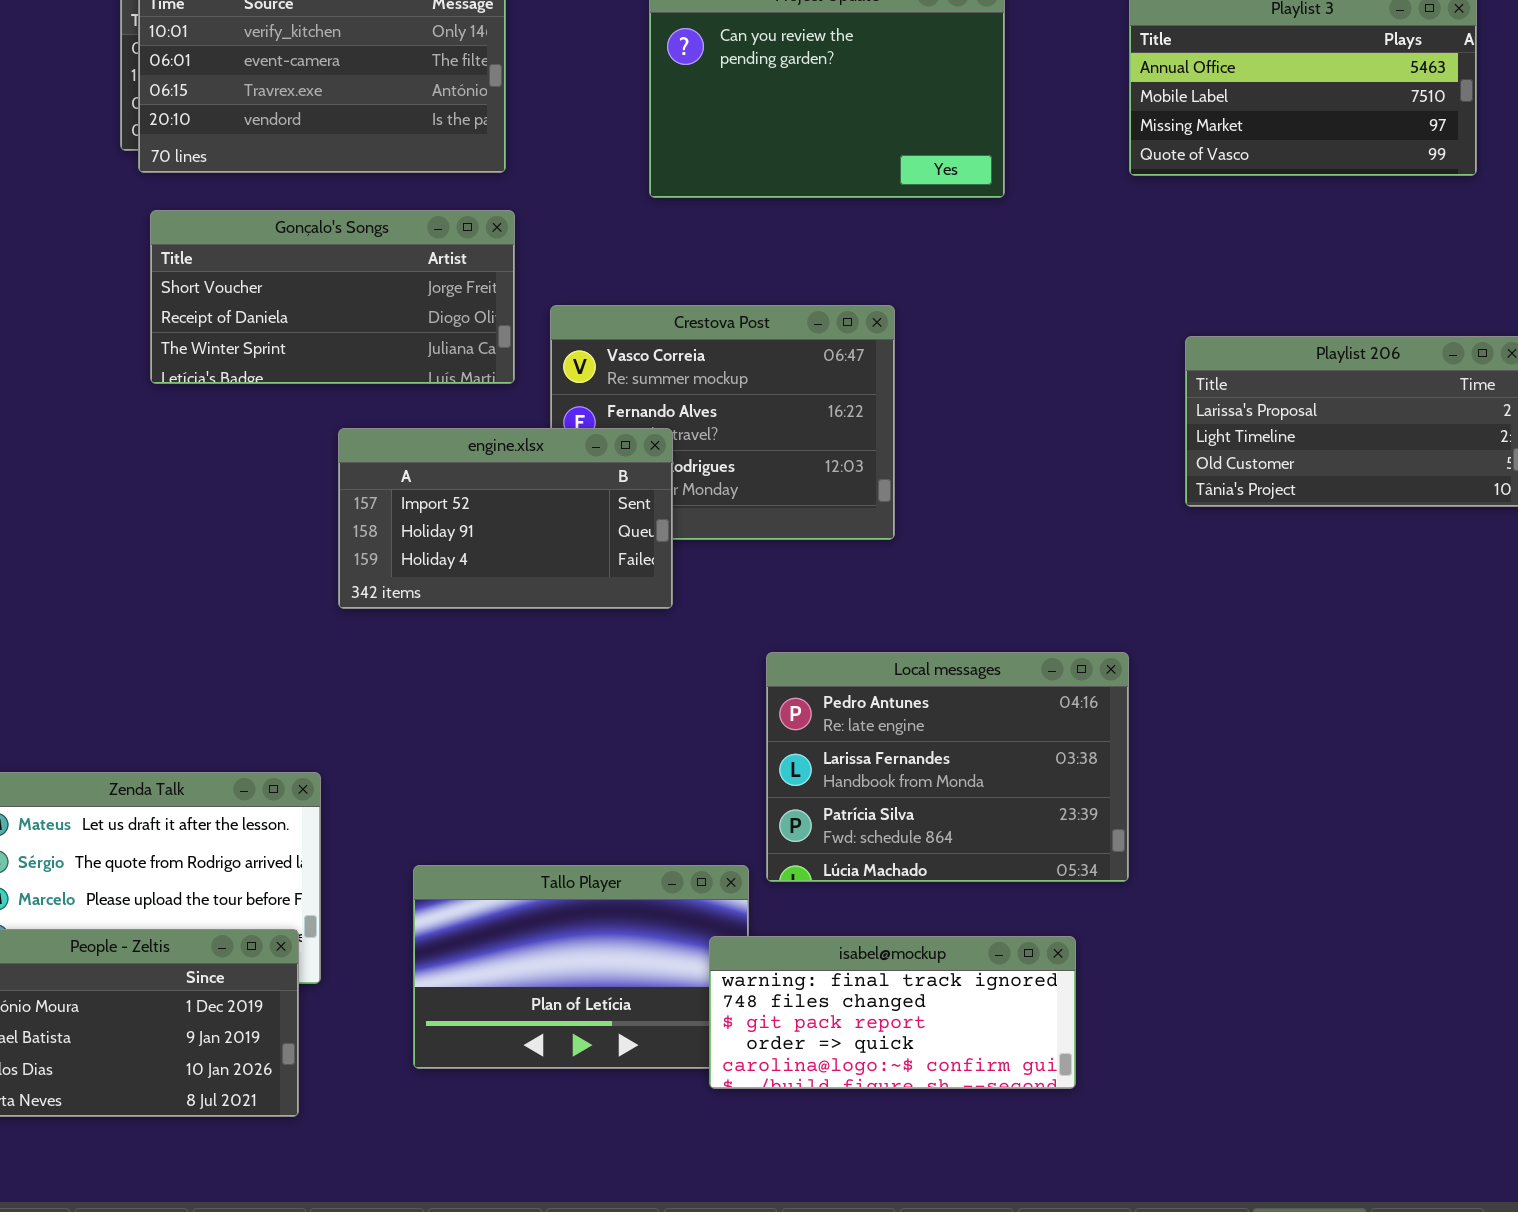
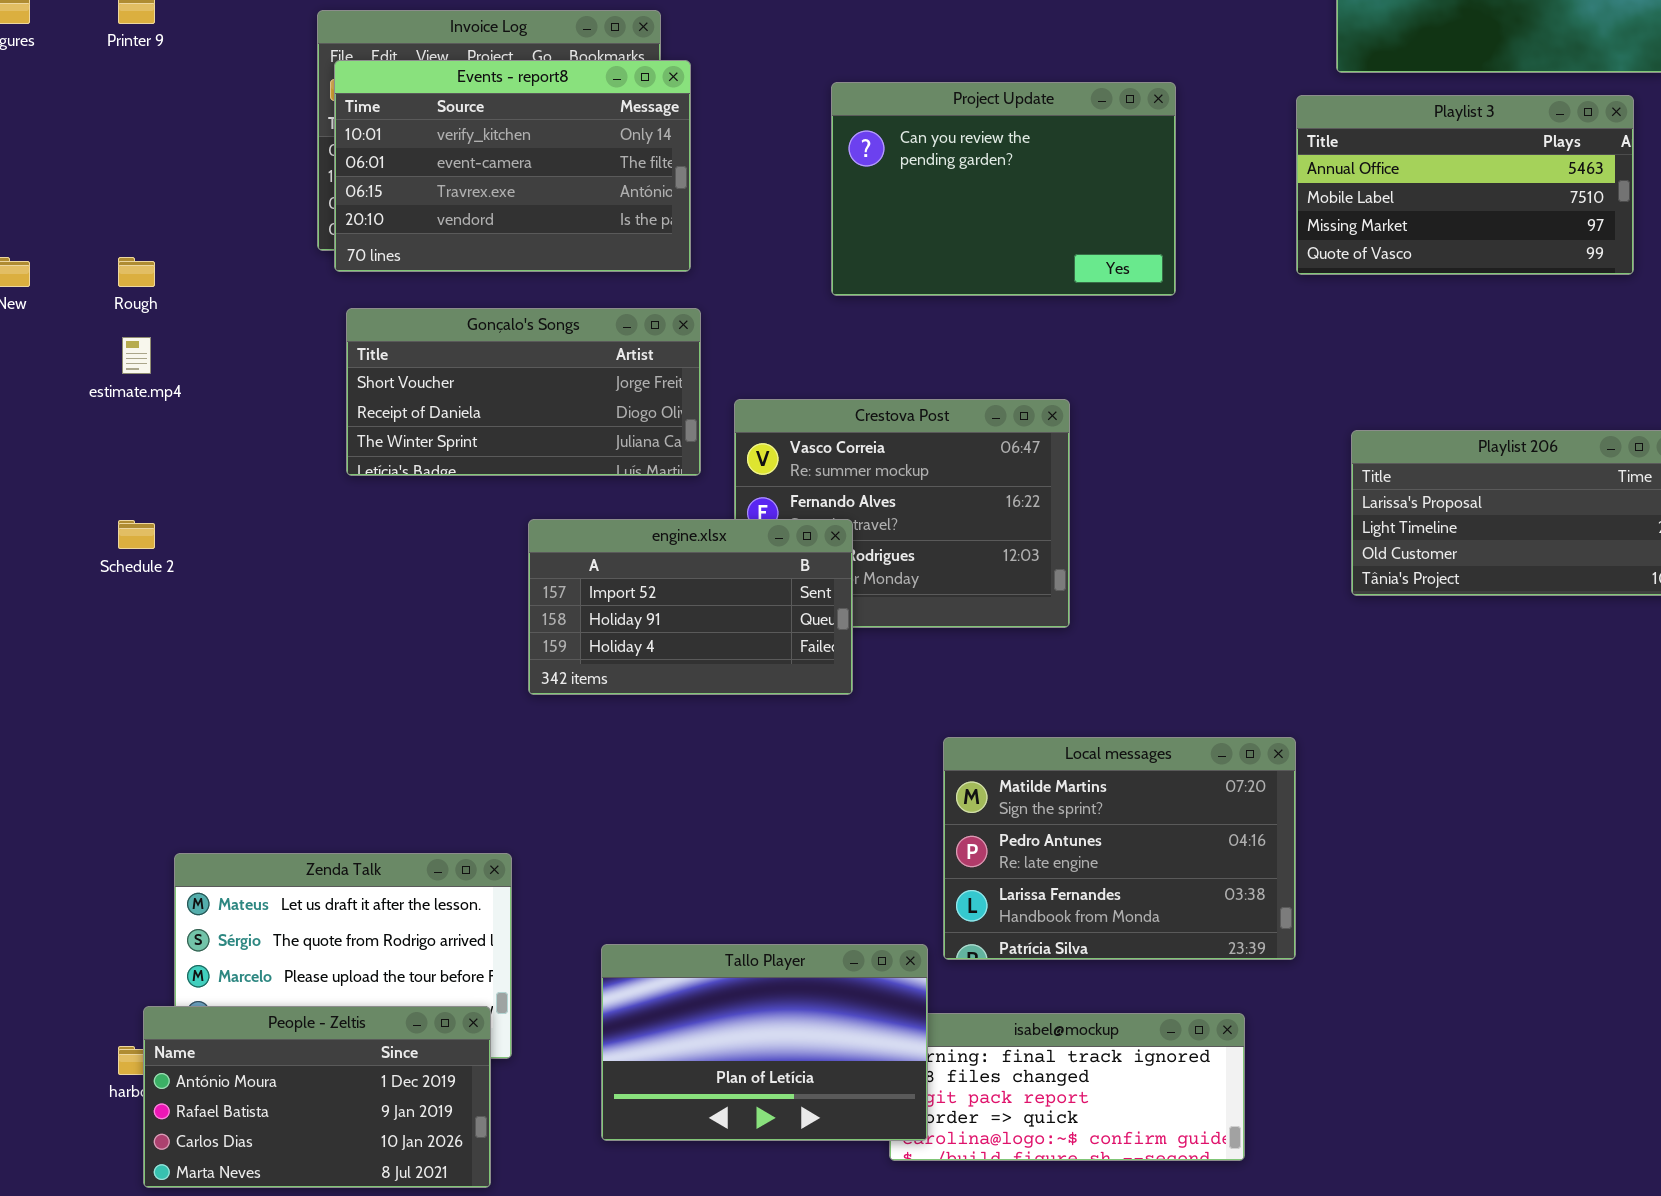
Local messages: [766,652,1129,882] -> [943,737,1296,960], scrolled up 1 row
Tallo Player: [413,865,749,1069] -> [601,944,928,1141], raised

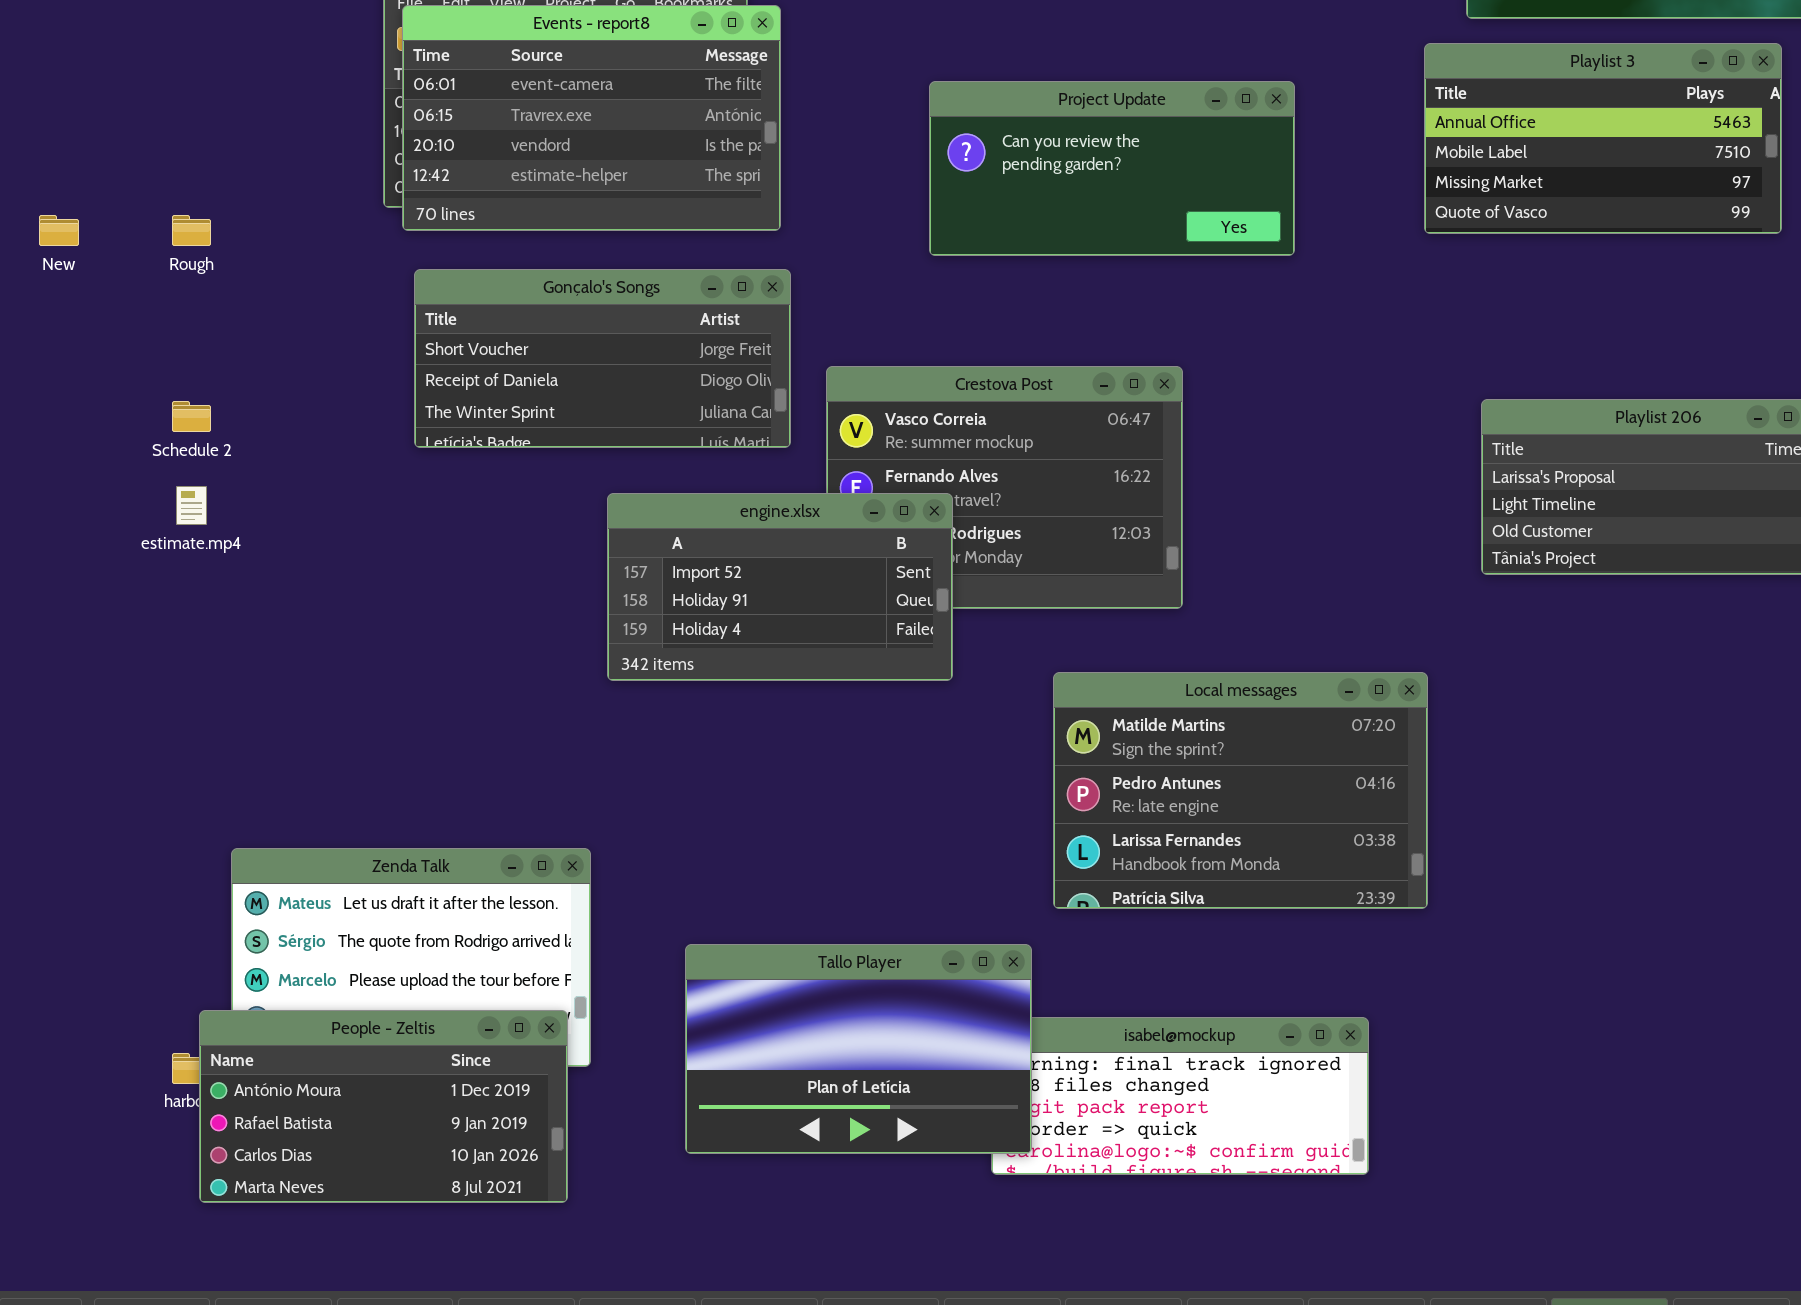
Events - report8: [334,60,691,272] -> [402,5,781,231], scrolled down 1 row
Project Update: [831,82,1176,296] -> [929,81,1295,256], resized
estimate.mp4: [122,337,151,374] -> [176,486,207,525], moved
Schedule 2: [118,520,155,549] -> [172,401,211,432], moved
Local messages: [943,737,1296,960] -> [1053,672,1428,909], moved

